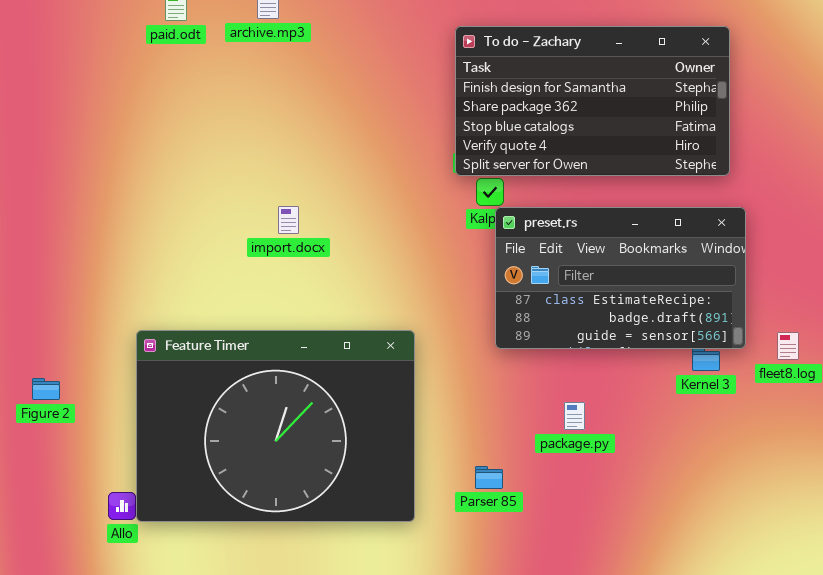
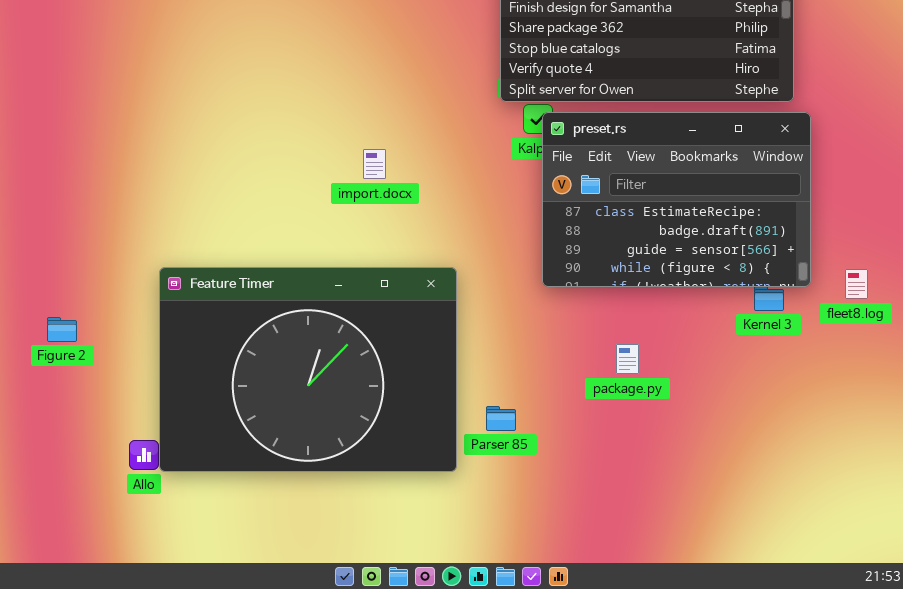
import.docx: [278,206,299,234] -> [363,149,386,179], moved
preset.rs: [495,207,746,349] -> [542,112,811,287], resized
Parser 85: [475,466,503,489] -> [486,406,516,431], moved

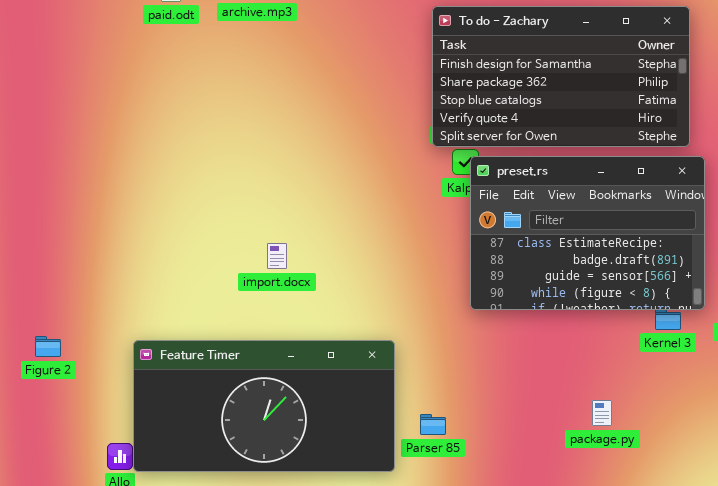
import.docx: [363,149,386,179] -> [267,243,287,269], moved
Feature Timer: [159,267,457,472] -> [133,340,395,472], resized
package.py: [616,344,639,374] -> [592,400,612,426], moved

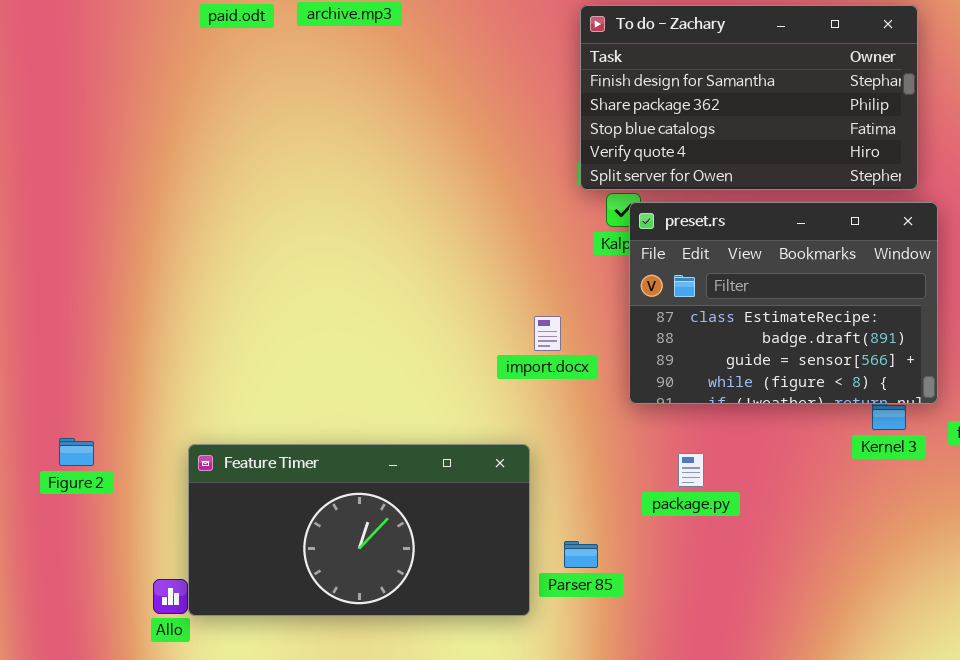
import.docx: [267,243,287,269] -> [534,316,561,351], moved
package.py: [592,400,612,426] -> [678,453,704,487], moved

